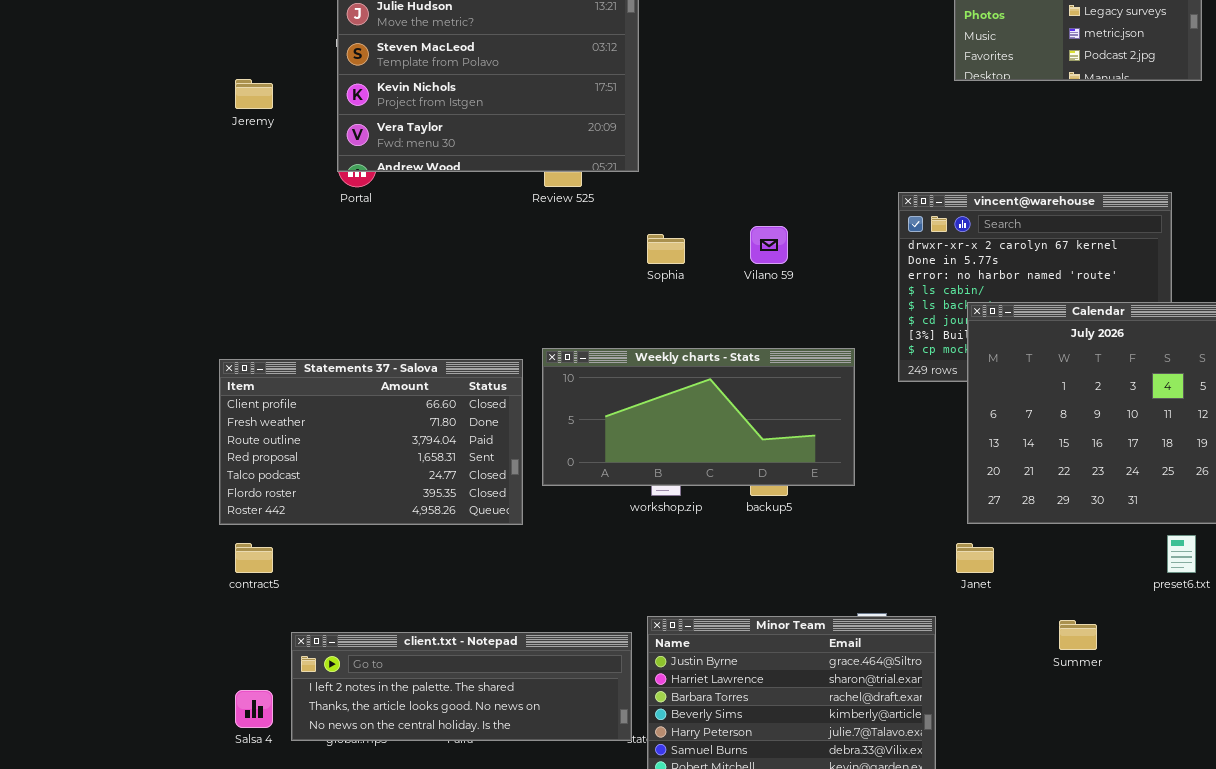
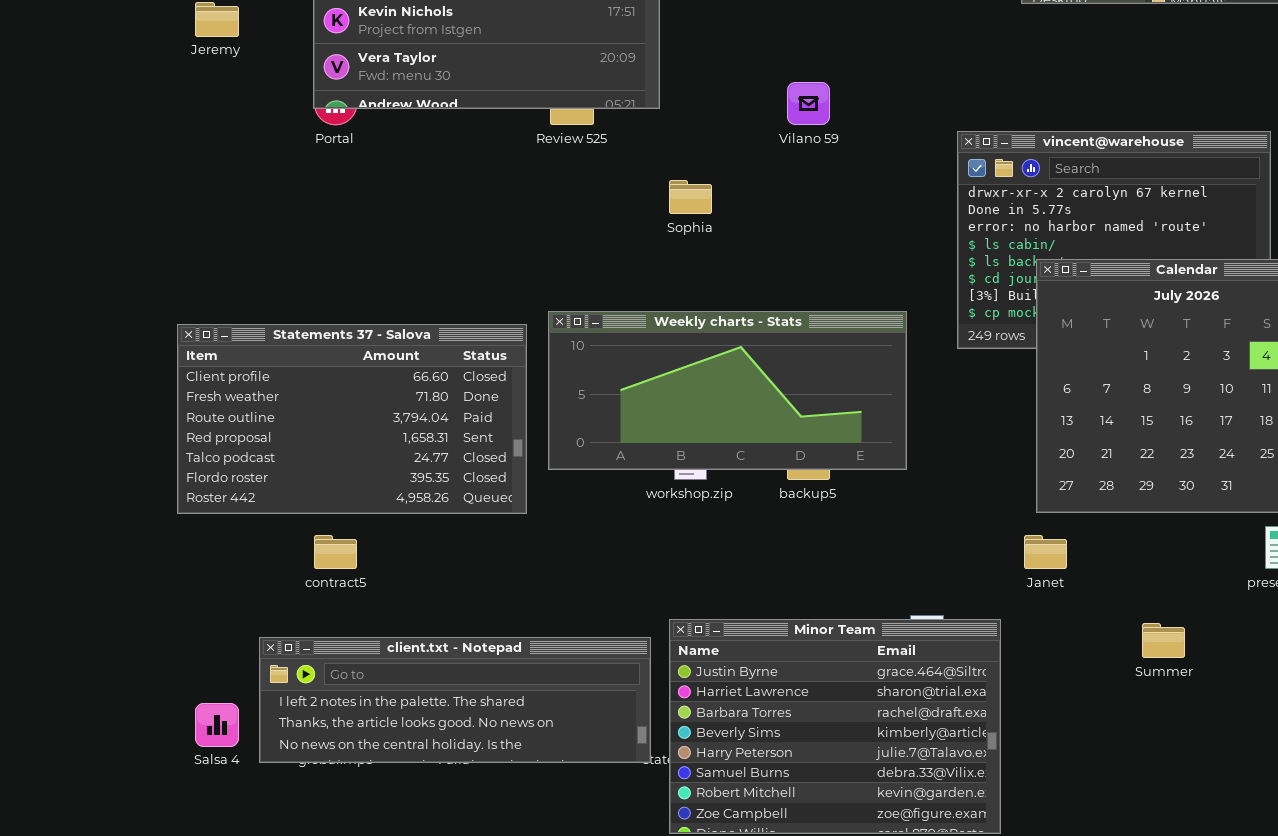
Vilano 59: [750,226,788,264] -> [787,82,830,125], moved
contract5: [235,543,273,573] -> [314,535,357,569], moved

